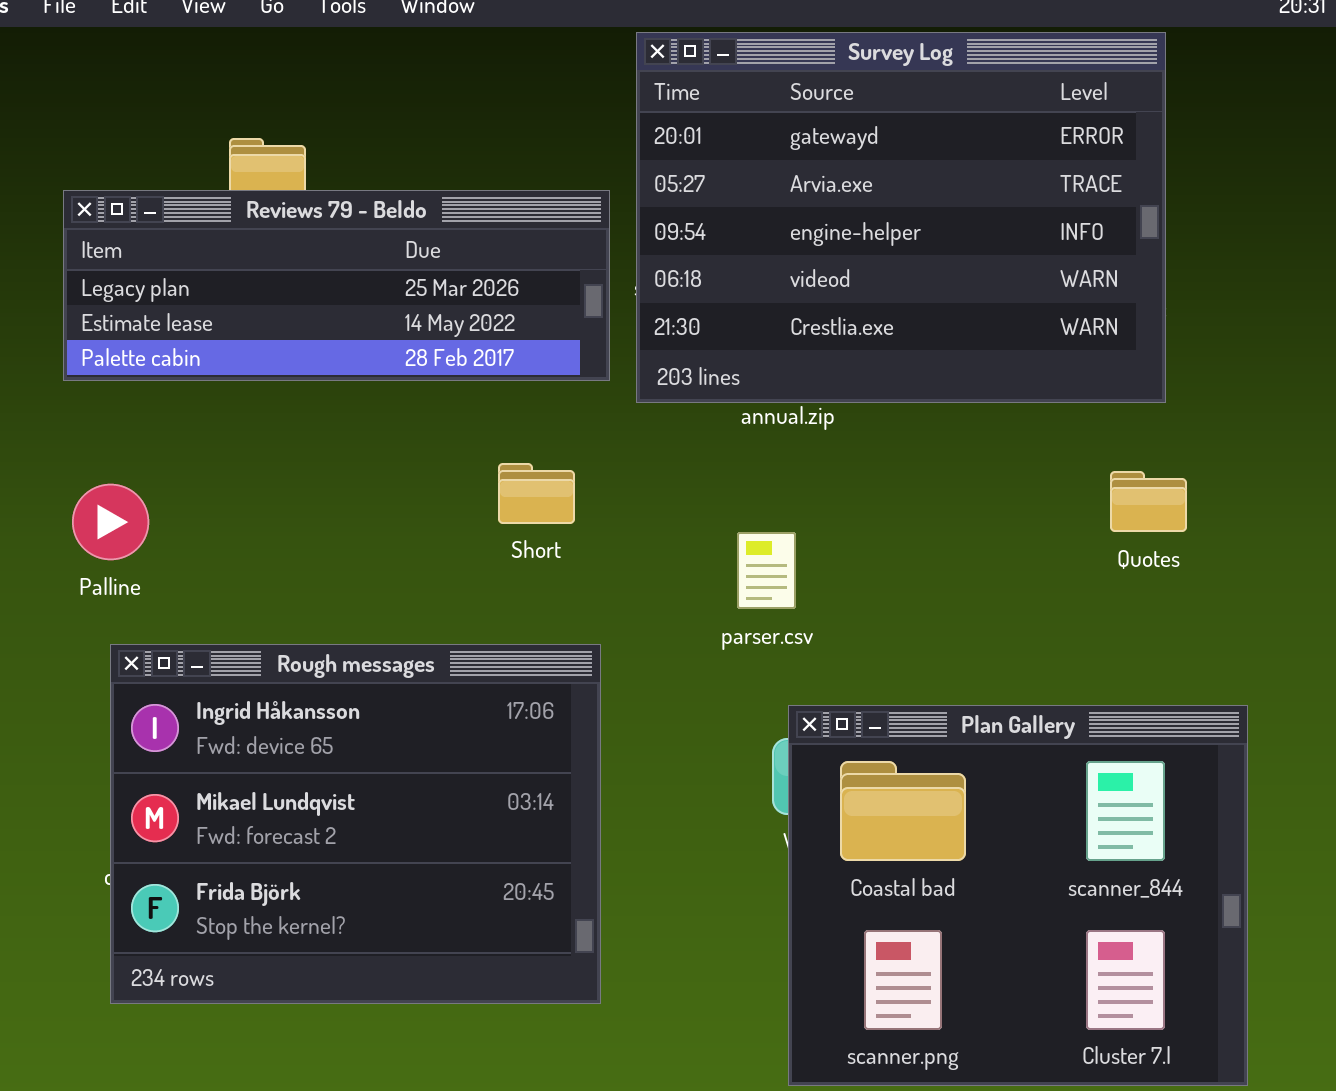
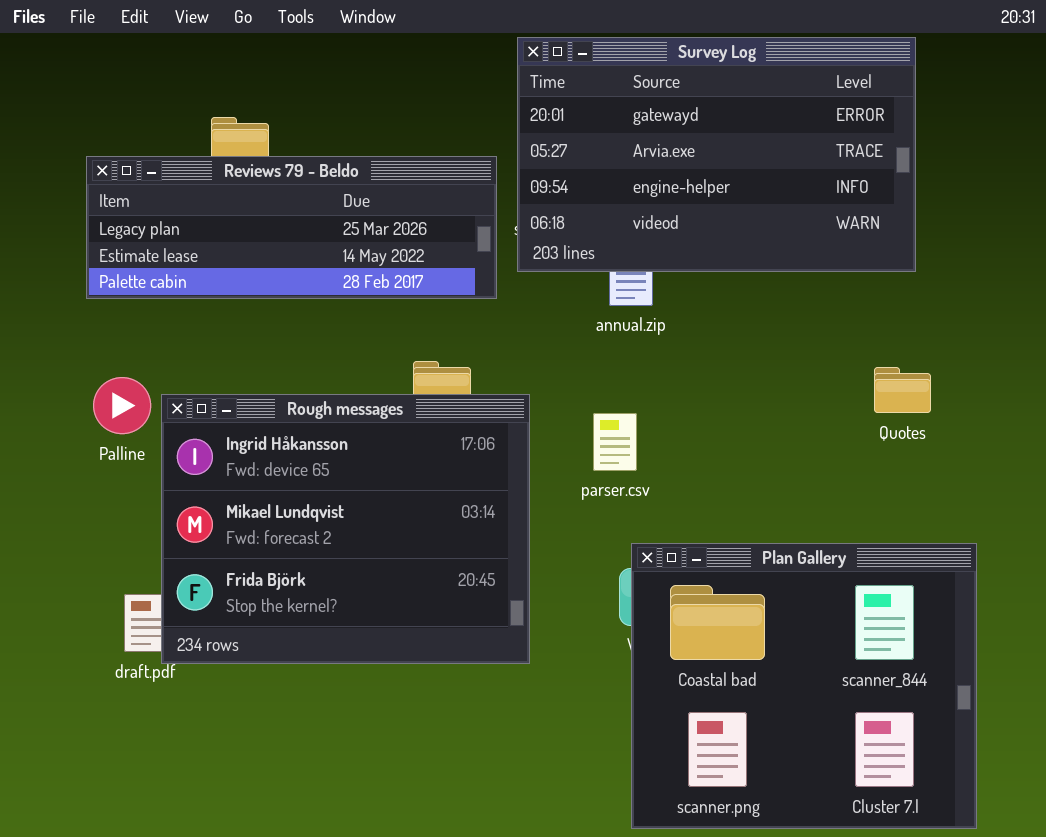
Survey Log: [636,32,1166,403] -> [517,37,916,272], resized
Rough messages: [110,644,601,1004] -> [161,394,530,664], moved

